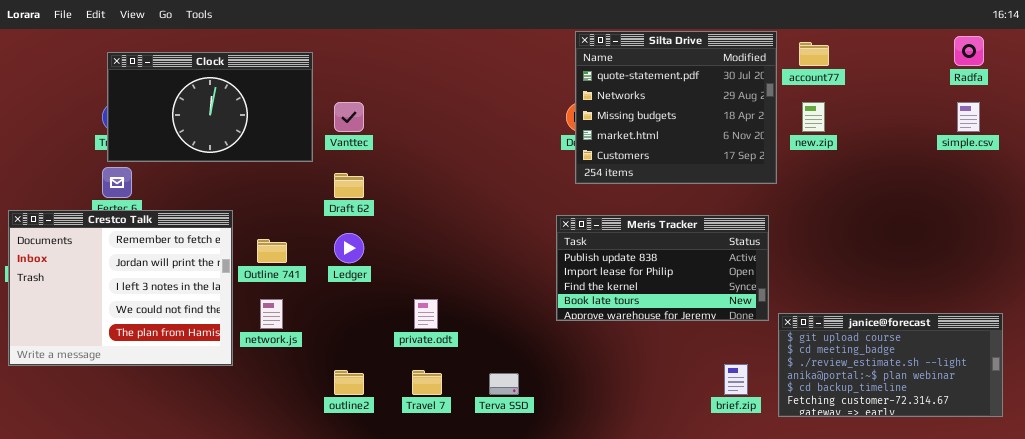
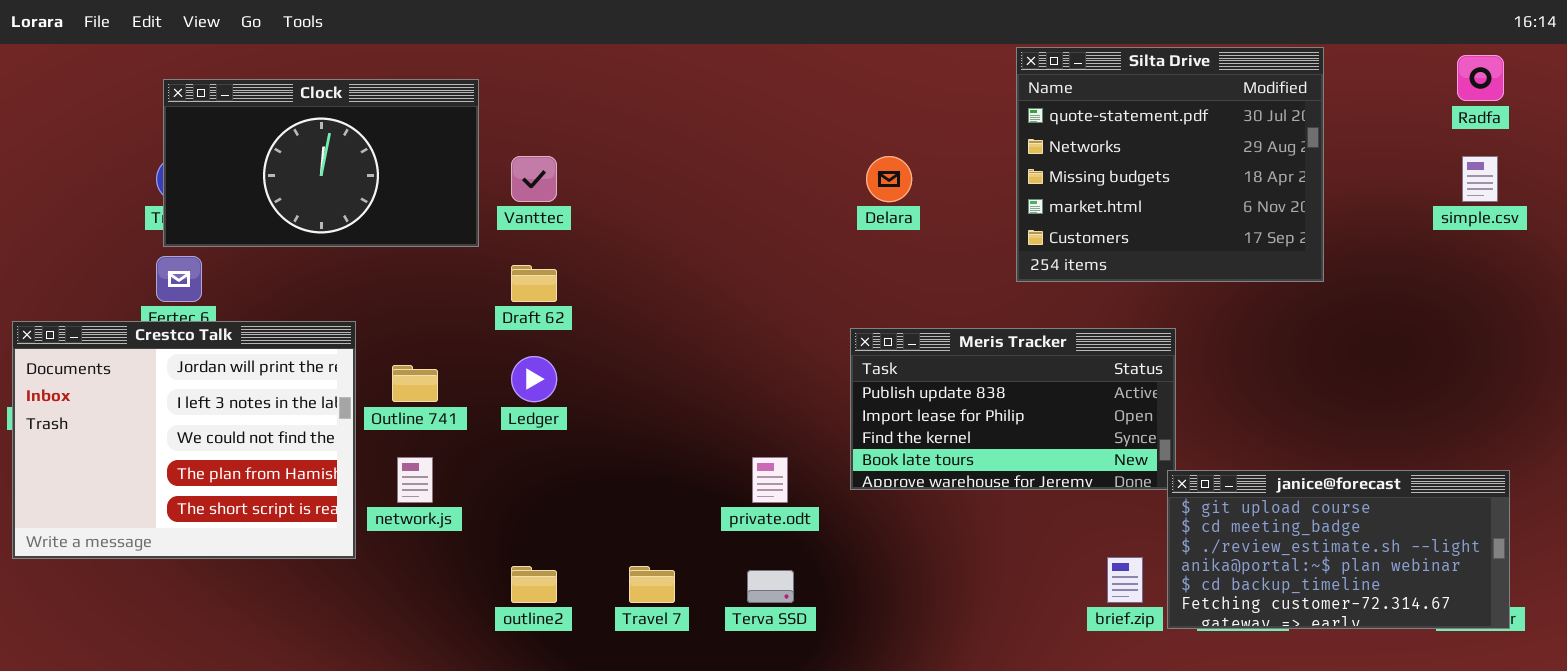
Silta Drive: [575,31,777,184] -> [1016,47,1324,282], moved
Crestco Talk: [8,210,233,366] -> [12,321,356,559], scrolled down 1 row
private.odt: [414,299,438,329] -> [752,457,788,503], moved
janice@forecast: [778,313,1003,417] -> [1167,470,1510,629], moved

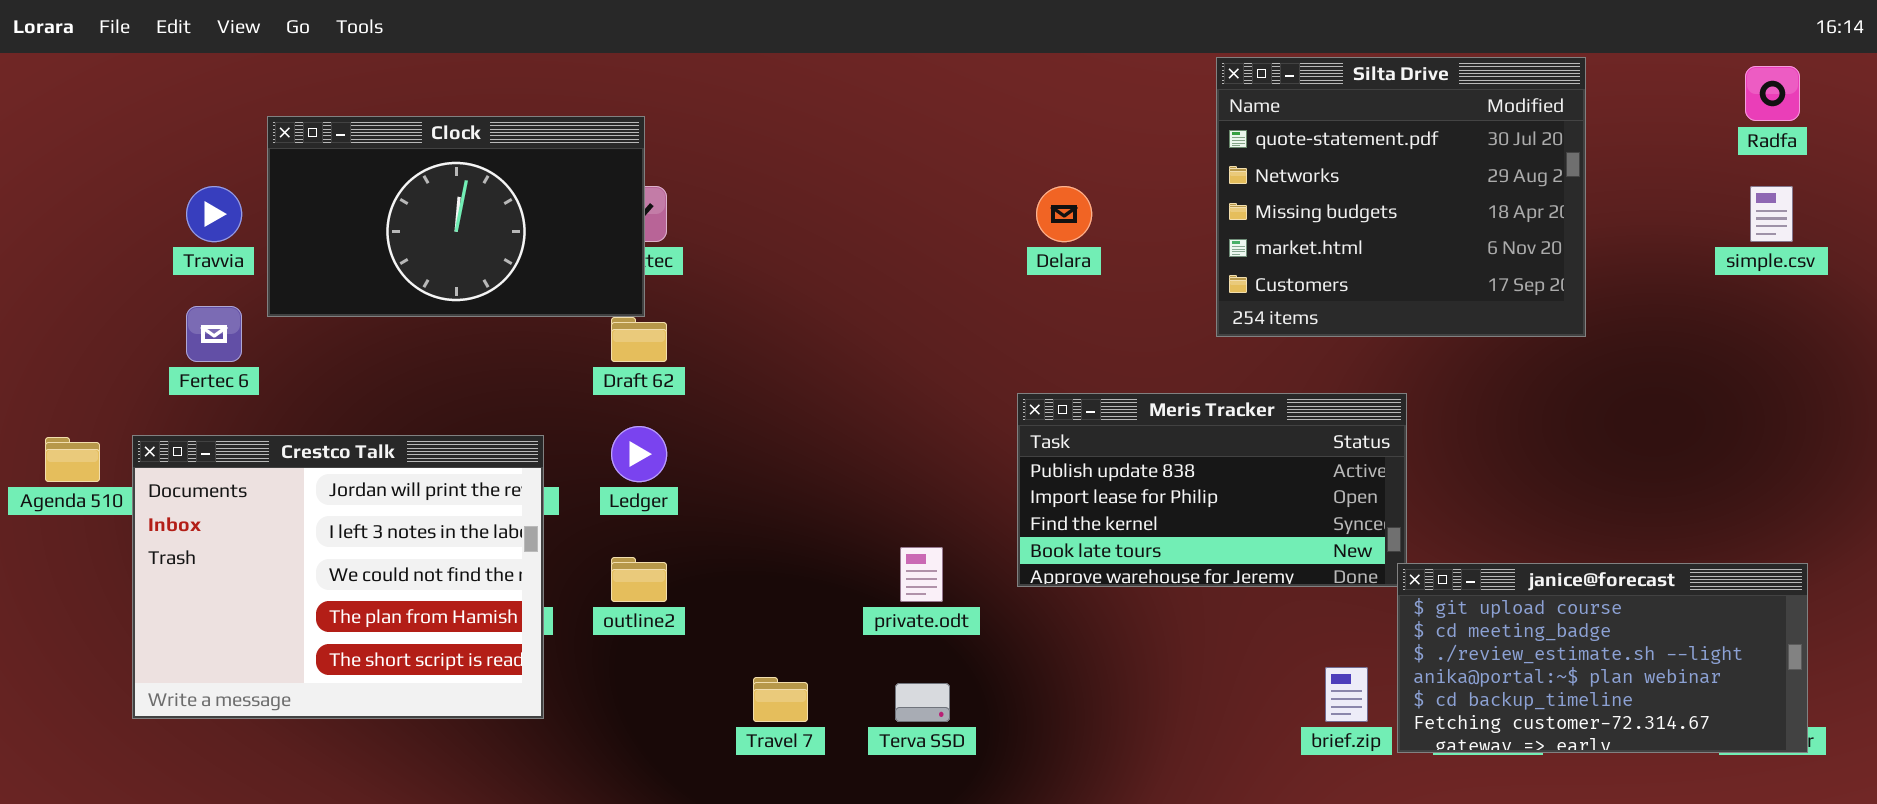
Clock: [163,79,479,247] -> [267,116,645,317], moved
Crestco Talk: [12,321,356,559] -> [132,435,544,719], moved
outline2: [511,566,557,603] -> [611,557,667,602], moved

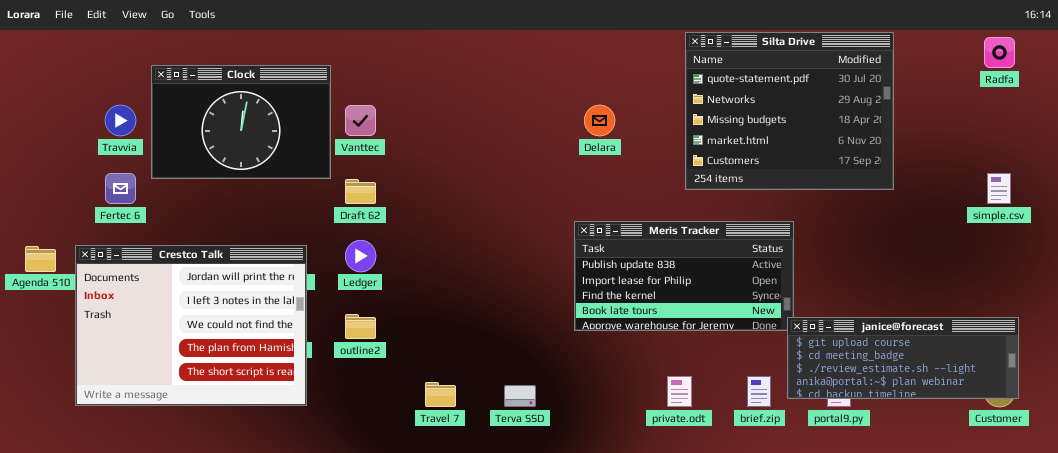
Clock: [267,116,645,317] -> [151,65,331,179], resized
simple.csv: [1750,186,1793,242] -> [987,173,1011,204], moved
private.odt: [900,547,943,602] -> [667,376,692,407], moved
janice@forecast: [1397,563,1808,753] -> [787,317,1019,399], resized

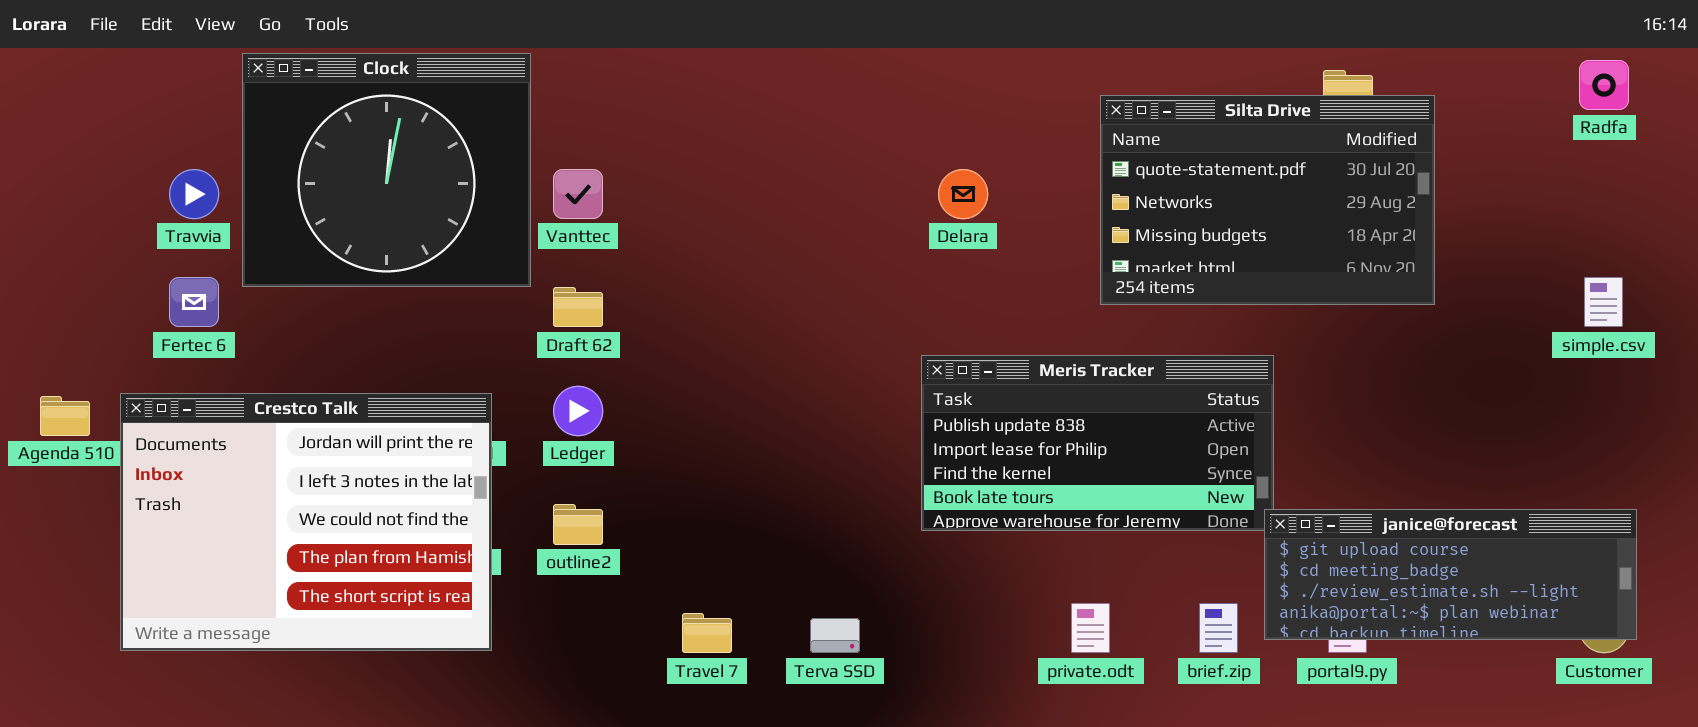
Silta Drive: [685,32,894,190] -> [1100,95,1435,305], resized
Clock: [151,65,331,179] -> [242,53,531,287], resized

